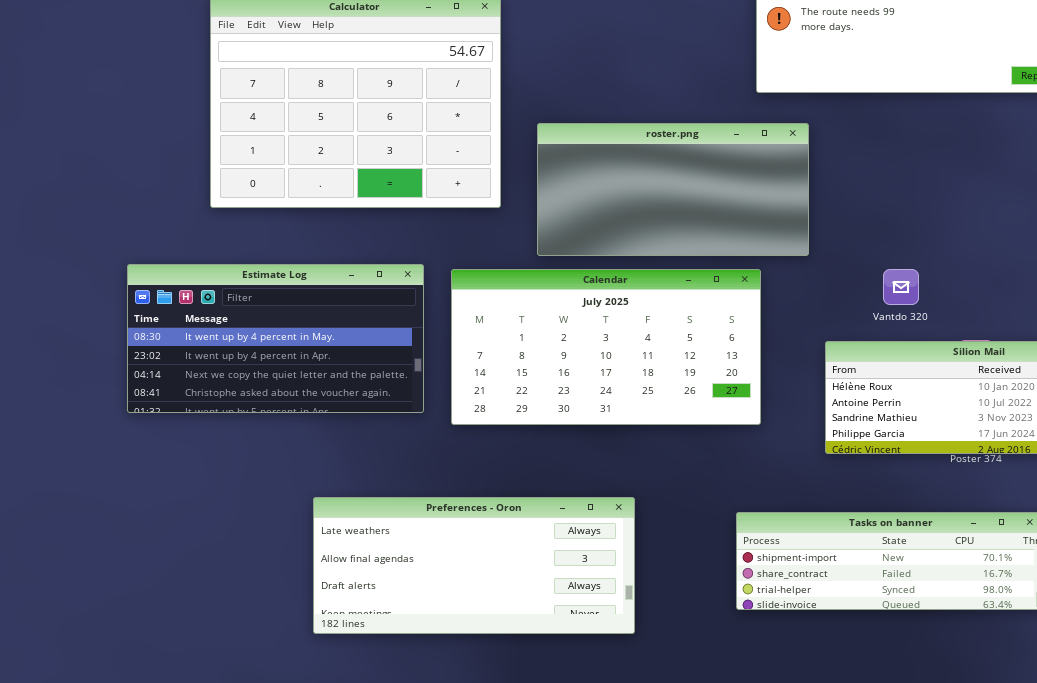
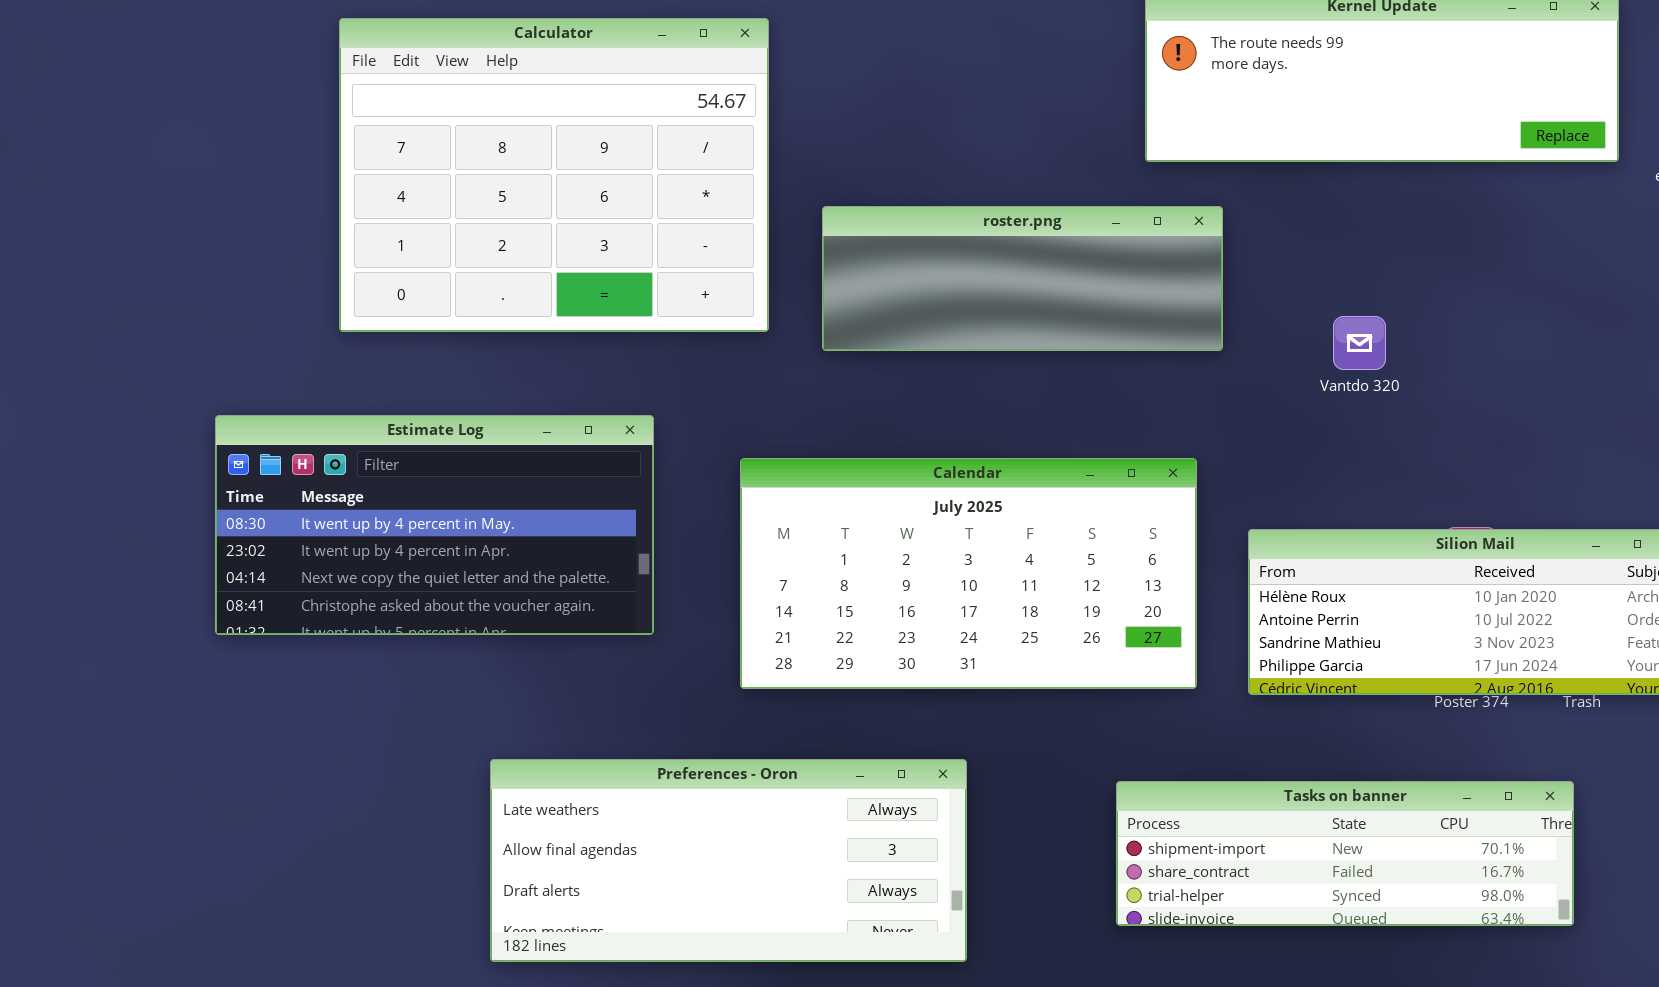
roster.png: [537,123,809,256] -> [822,206,1223,351], resized
Calendar: [451,269,761,425] -> [740,458,1197,689], moved
Vantdo 320: [883,269,919,305] -> [1333,316,1386,370], moved

